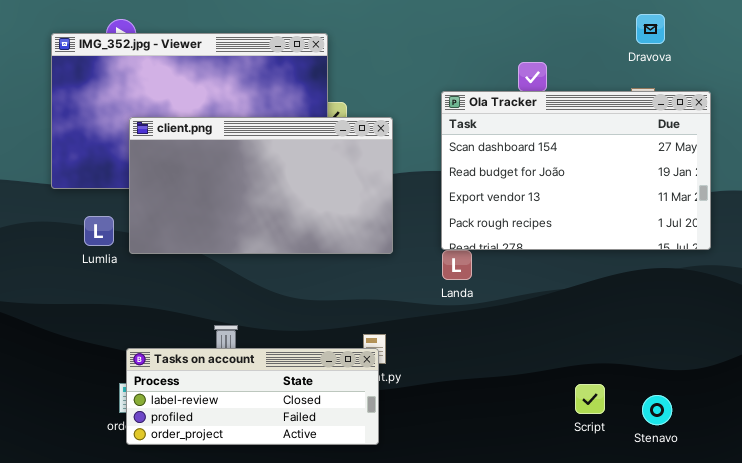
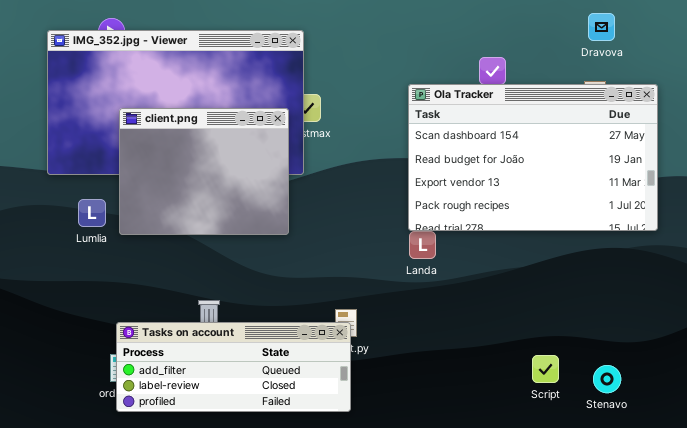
client.png: [129,117,393,254] -> [119,108,289,235], resized
Tasks on account: [126,348,379,445] -> [116,322,351,412], scrolled up 1 row

